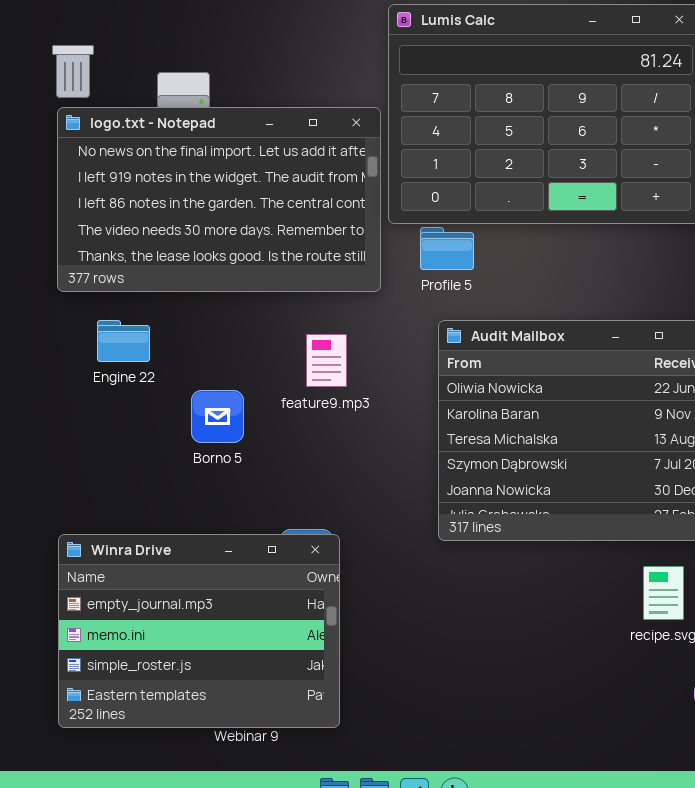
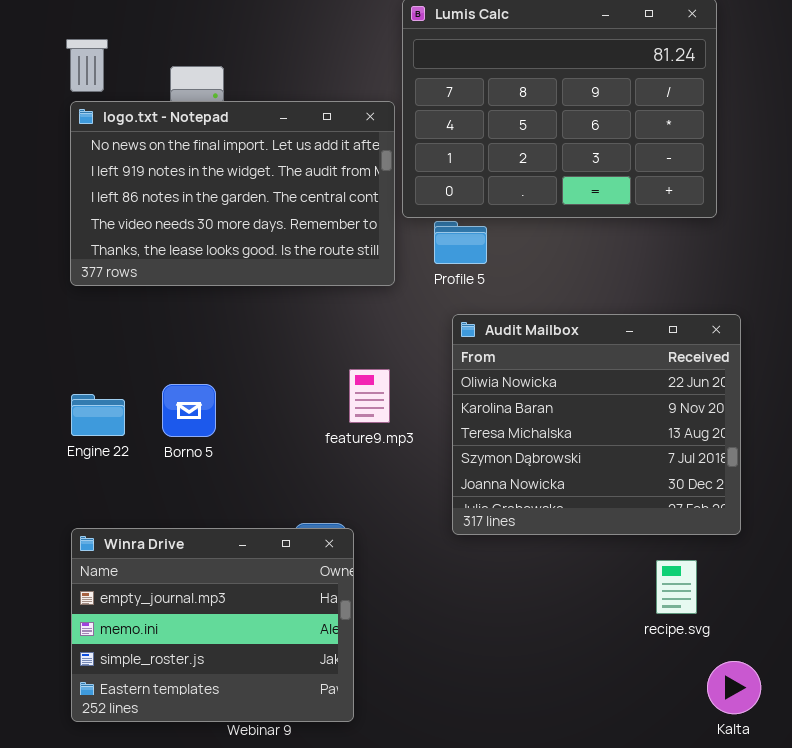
Engine 22: [97,320,150,362] -> [71,394,125,436], moved
feature9.mp3: [306,334,347,387] -> [349,369,390,423], moved
Borno 5: [191,390,244,443] -> [162,384,216,437], moved

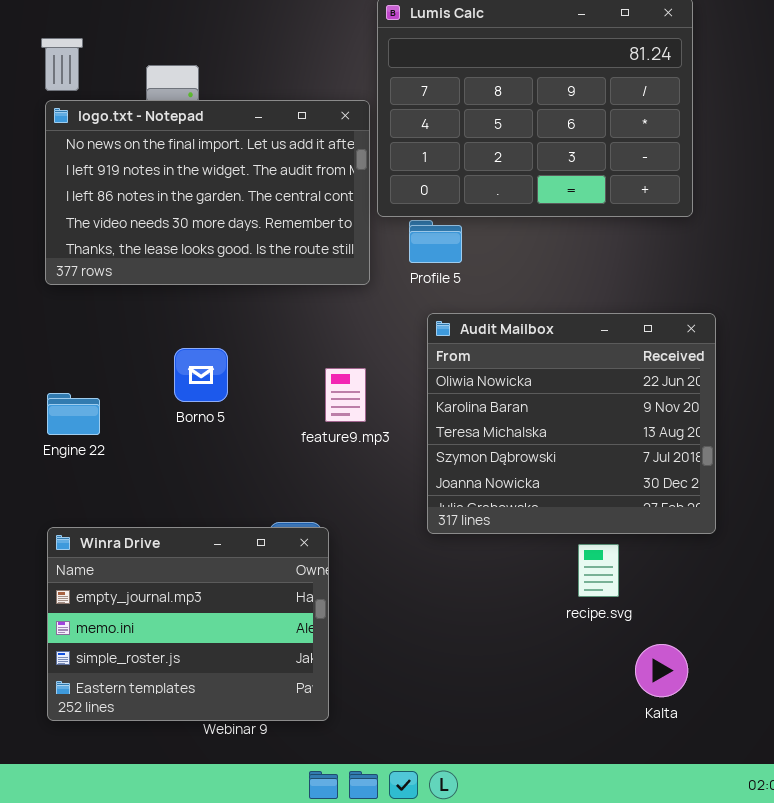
Borno 5: [162,384,216,437] -> [174,348,228,402], moved
recipe.svg: [656,560,697,614] -> [578,544,619,597], moved
Kalta: [707,661,761,714] -> [635,644,688,697], moved

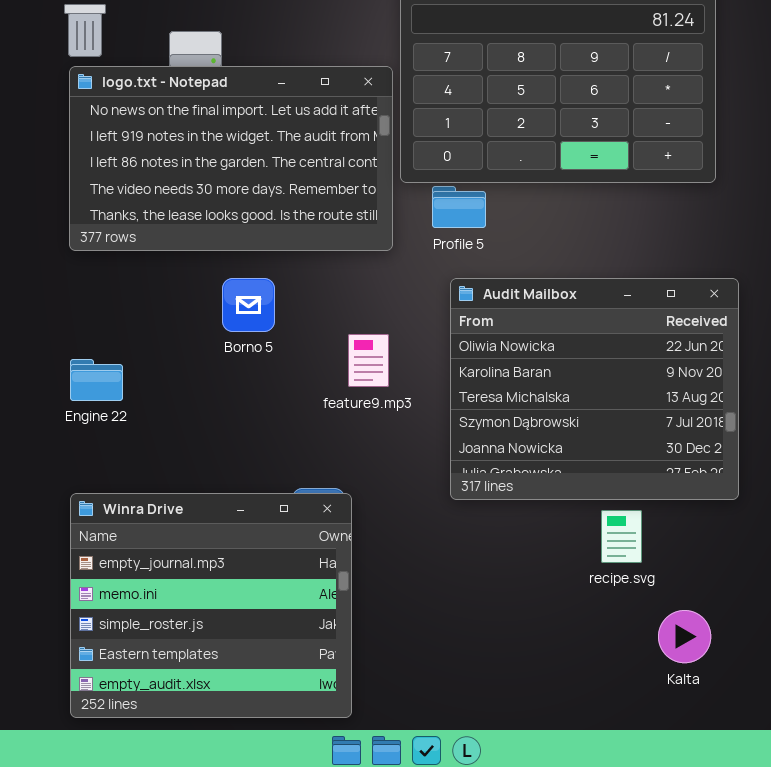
Borno 5: [174,348,228,402] -> [222,278,275,332], moved
Winra Drive: [47,527,329,721] -> [70,493,352,718], resized

